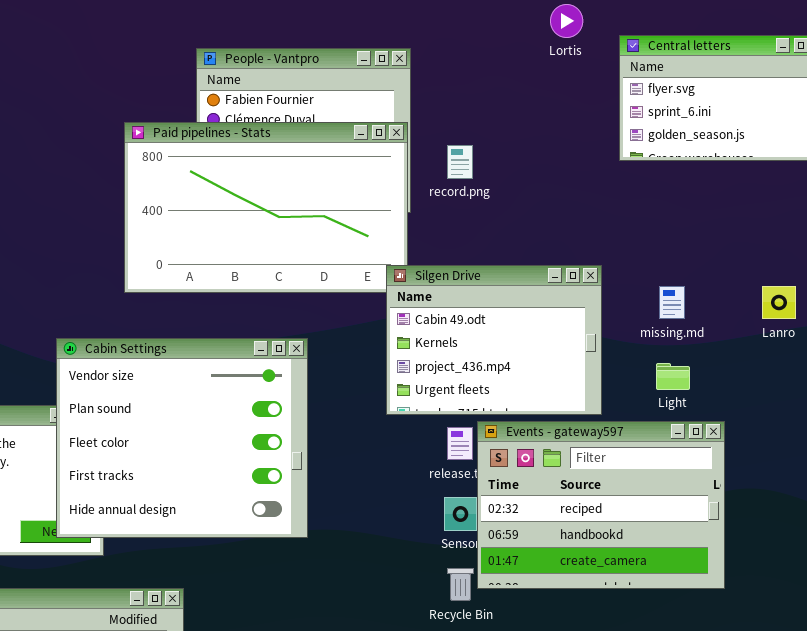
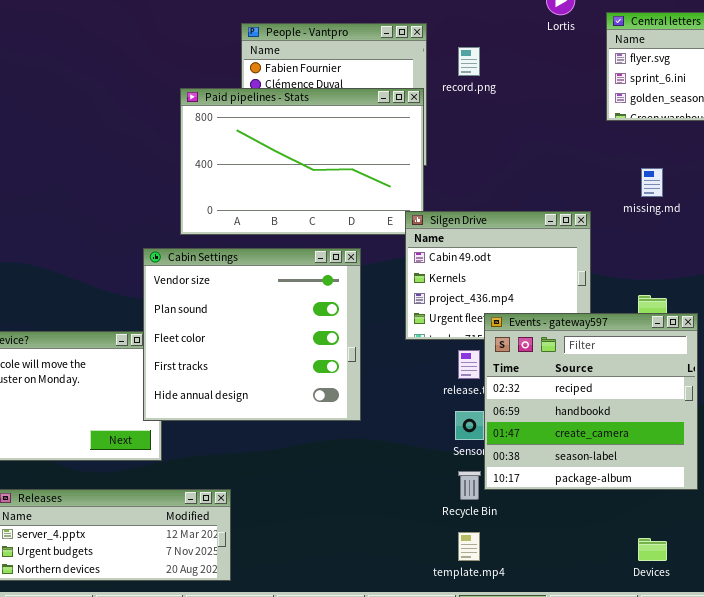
record.png: [447,145,473,179] -> [458,47,480,76], moved
missing.md: [659,286,685,319] -> [641,168,663,197], moved
Cabin Settings: [56,338,308,538] -> [143,248,361,421], moved
Events - gateway597: [477,421,725,589] -> [484,313,698,490], resized

